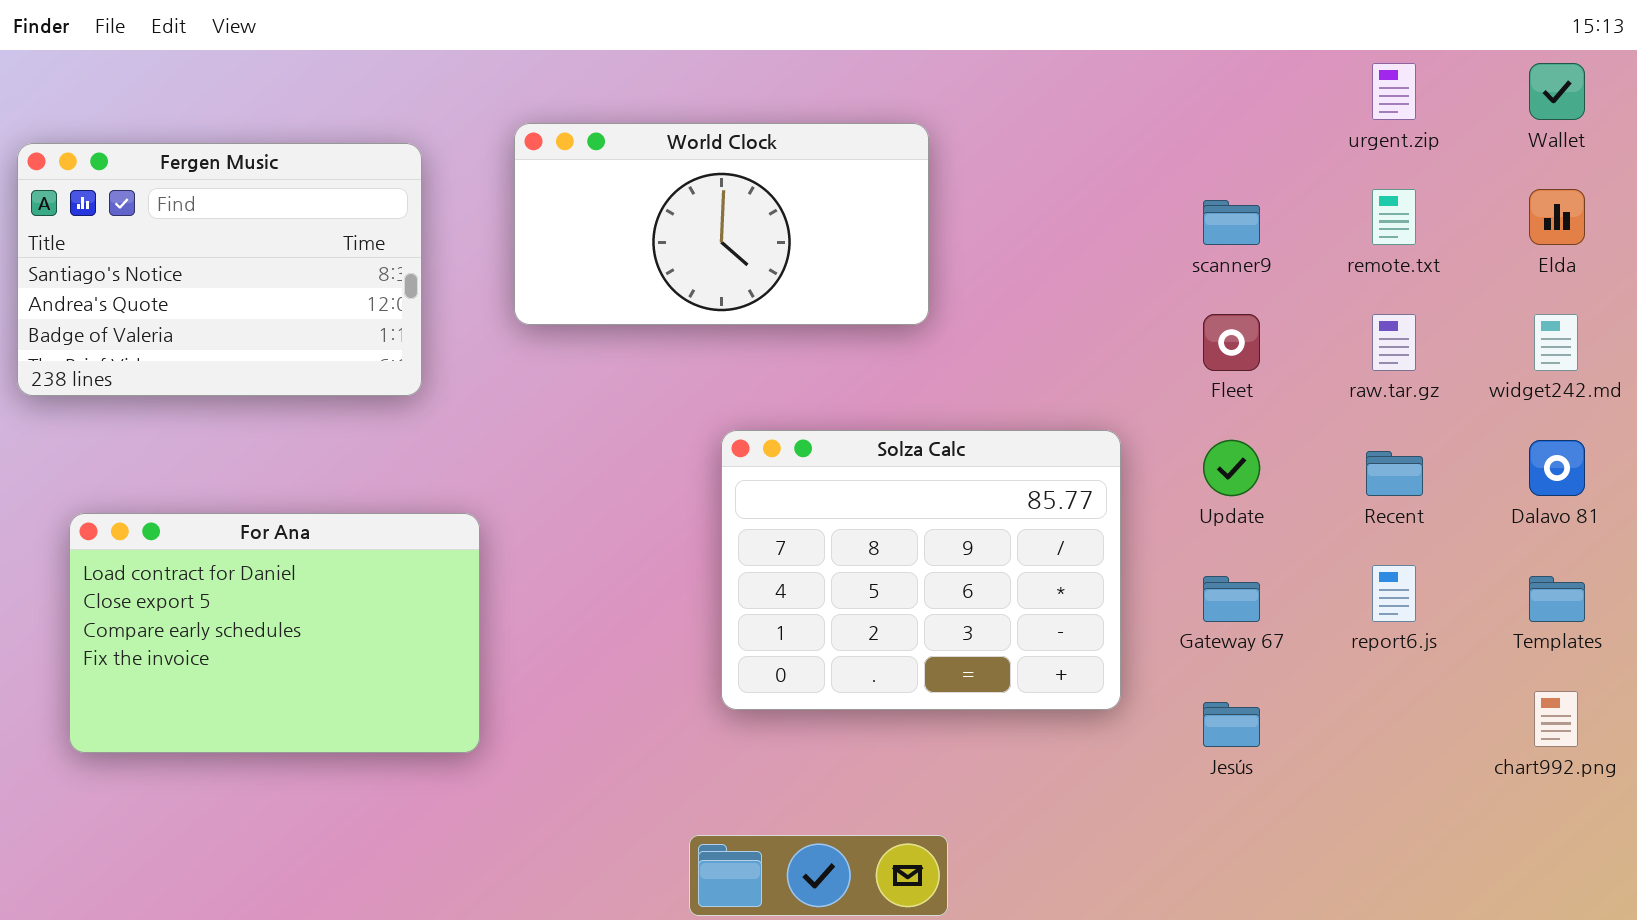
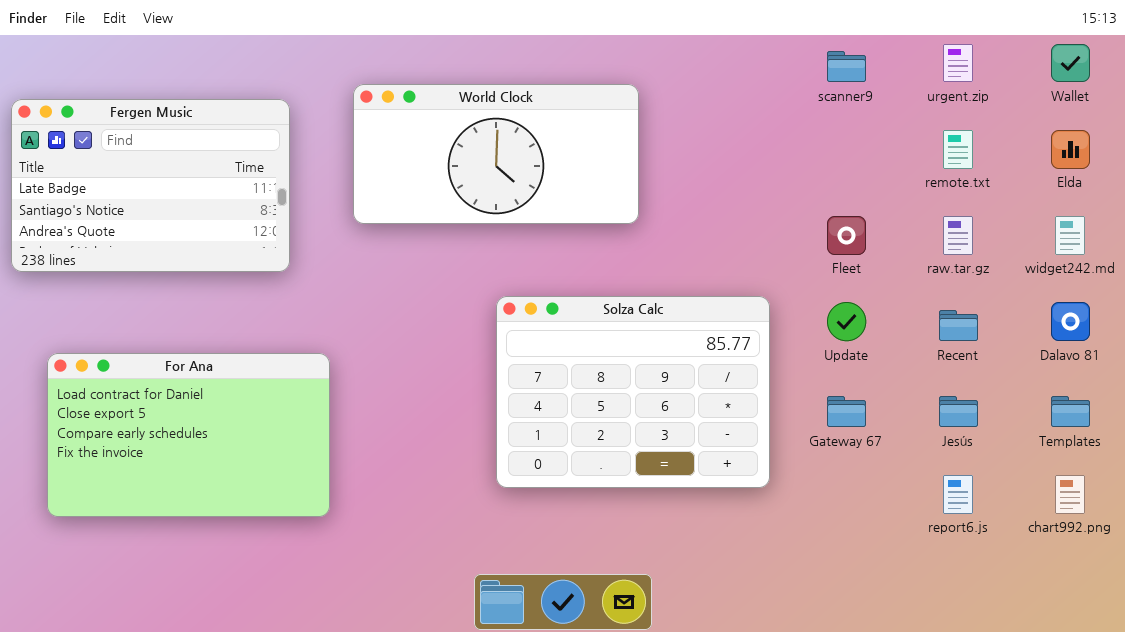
Fergen Music: [17,143,422,396] -> [11,99,290,272], scrolled up 1 row
scanner9: [1203,200,1260,245] -> [827,51,866,82], moved
report6.js: [1372,565,1416,622] -> [943,475,973,514], moved
Jesús: [1203,702,1260,747] -> [939,396,978,427], moved

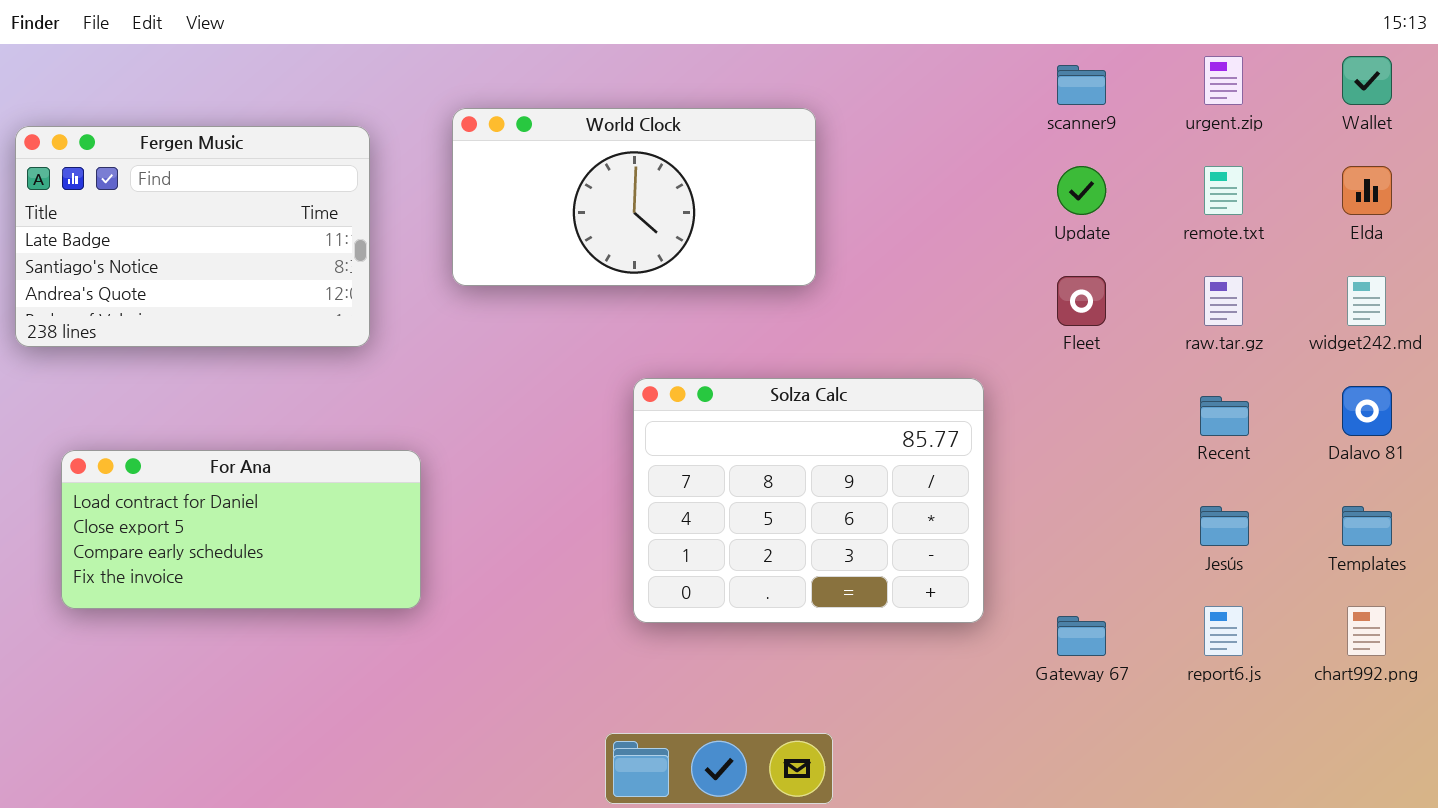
Update: [827,302,866,341] -> [1057,166,1106,215], moved
For Ana: [47,353,330,517] -> [61,450,421,609], resized
Gateway 67: [827,396,866,427] -> [1057,616,1106,656], moved

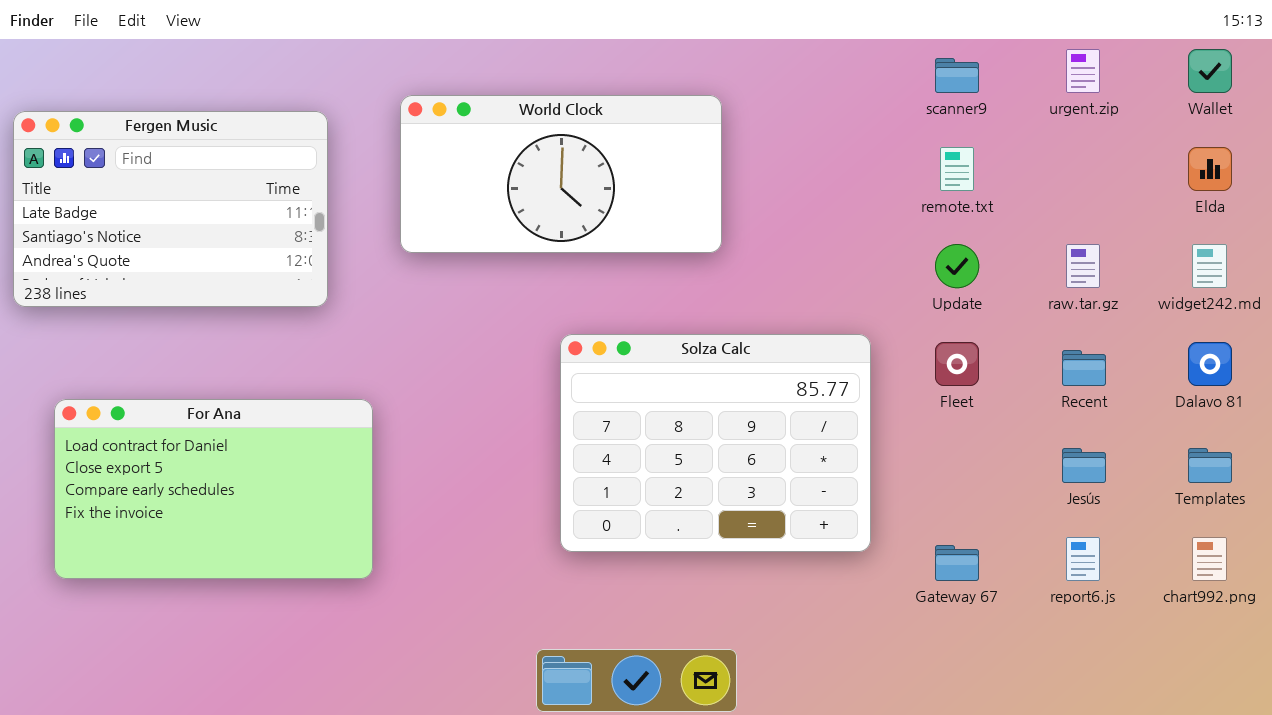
Update: [1057,166,1106,215] -> [935,244,979,288], moved
remote.txt: [1204,166,1243,215] -> [940,147,974,191], moved
Fleet: [1057,276,1106,326] -> [935,342,979,386], moved
For Ana: [61,450,421,609] -> [54,399,373,579], resized

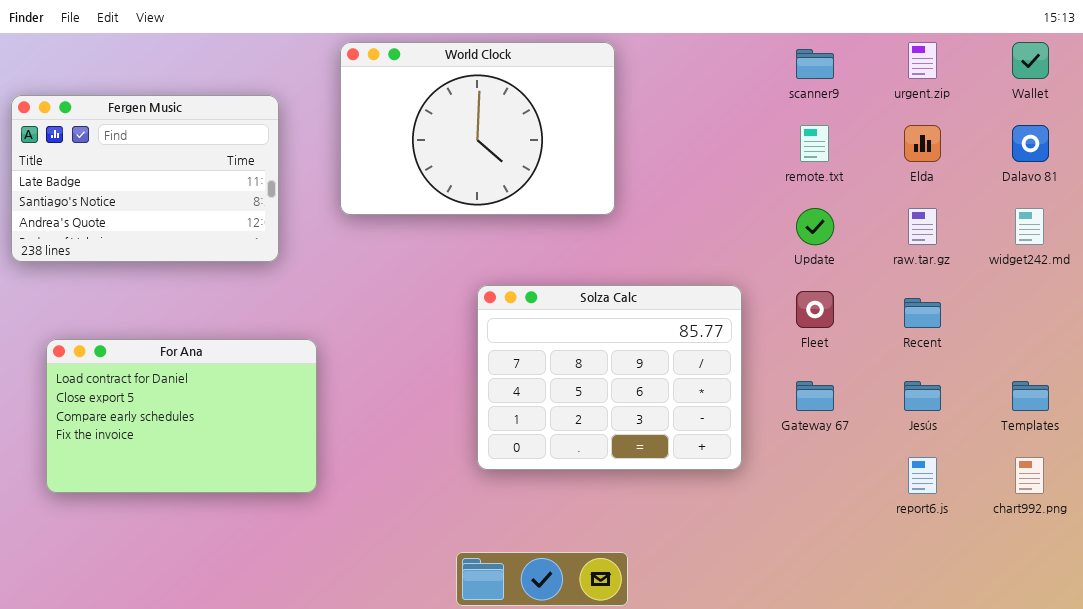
World Clock: [400,95,722,253] -> [340,42,615,215], resized
Elda: [1188,147,1232,191] -> [904,125,941,162], moved
Dalavo 81: [1188,342,1232,386] -> [1012,125,1049,162], moved
Gateway 67: [935,545,979,581] -> [796,381,834,411], moved

